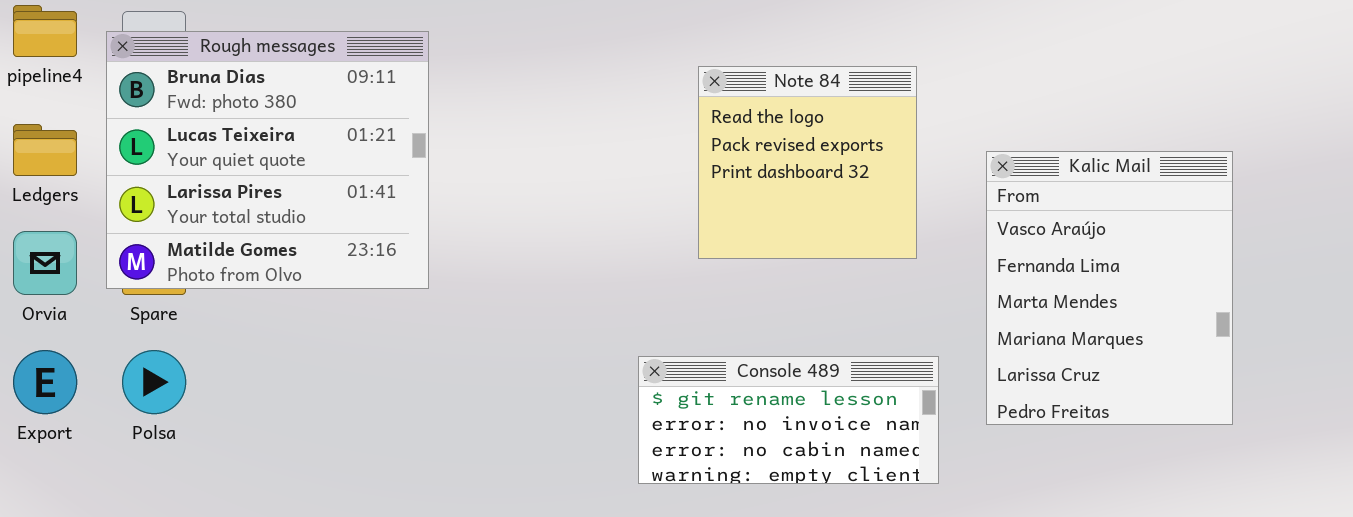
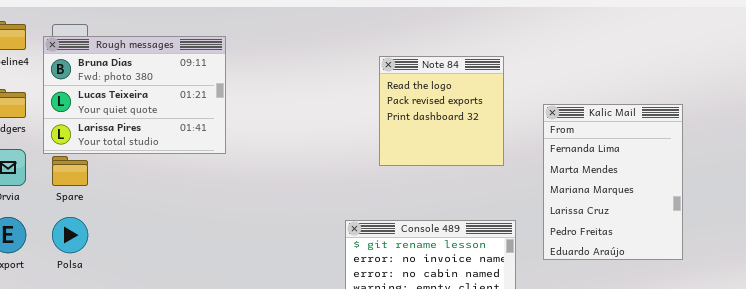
Rough messages: [106,31,429,289] -> [43,36,226,154], resized
Kalic Mail: [986,151,1233,425] -> [543,104,683,260], scrolled down 1 row

